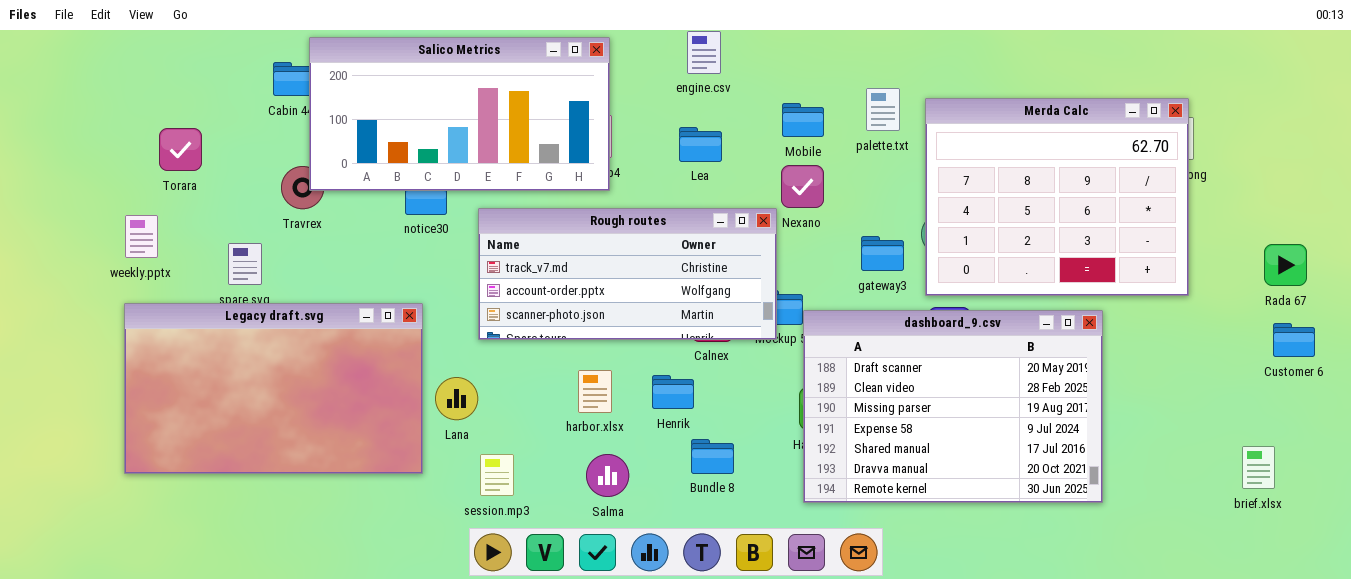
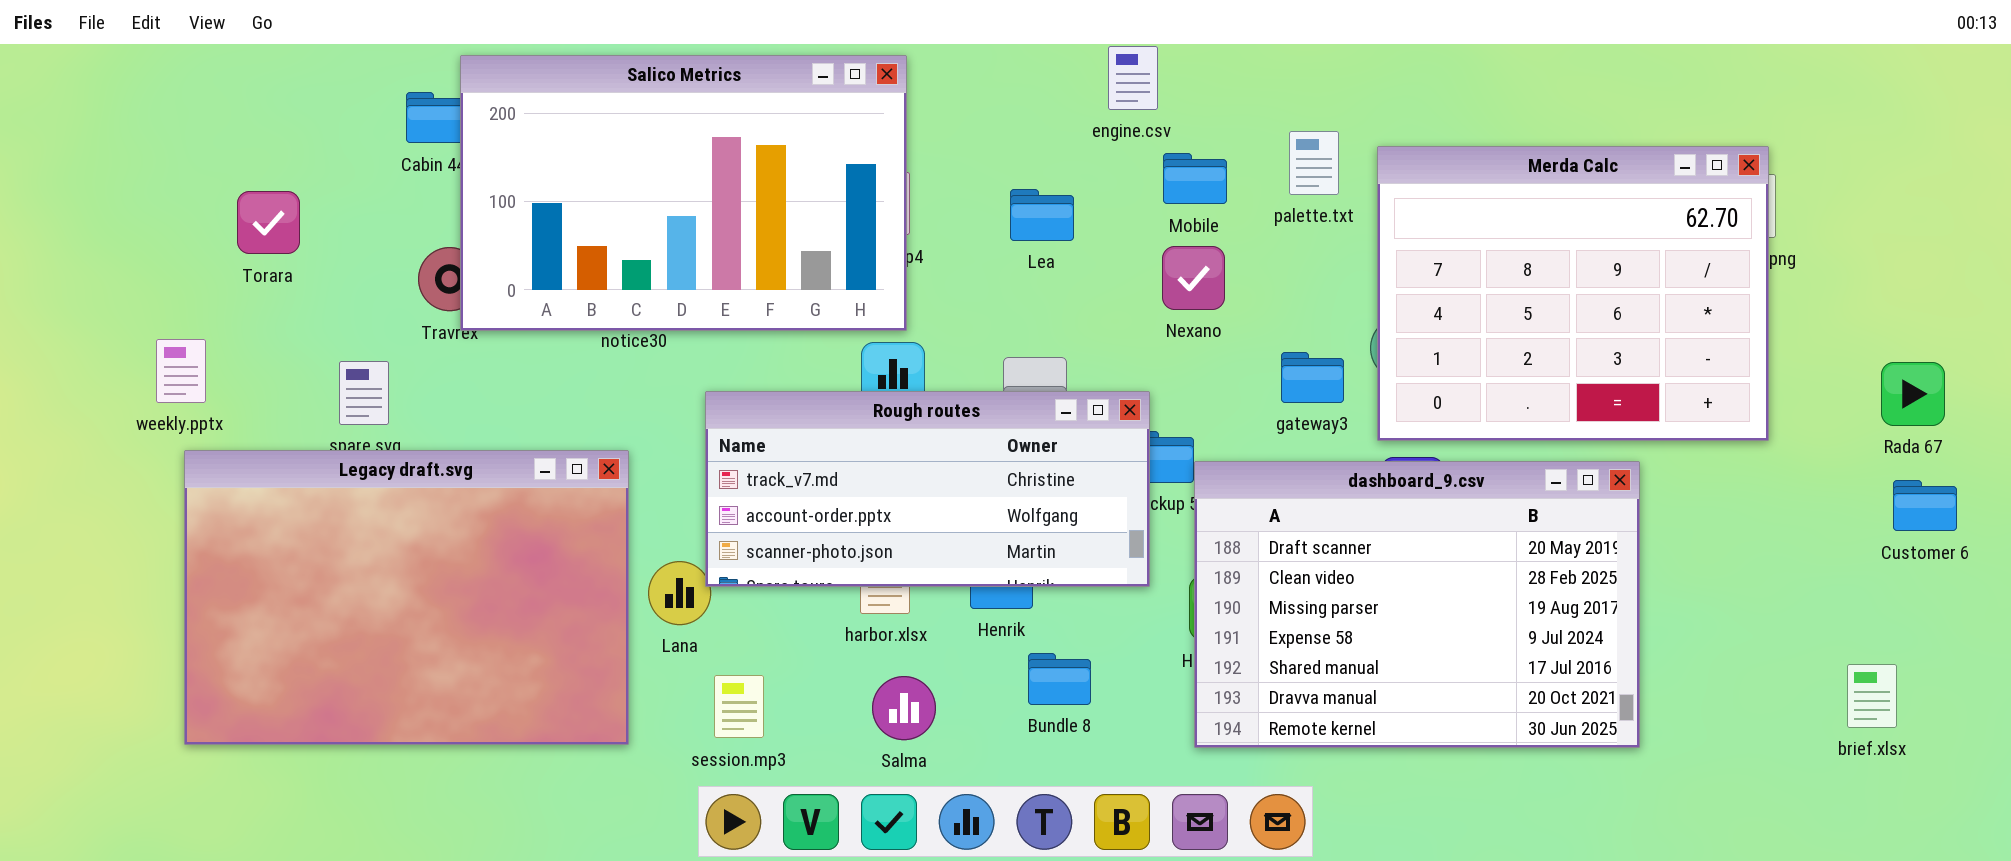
engine.csv: [687,31,721,74] -> [1108,46,1158,110], moved
Salico Metrics: [309,37,610,191] -> [460,55,907,331], resized
Rough routes: [478,208,777,340] -> [705,391,1150,587], moved
weekly.pptx: [125,215,158,258] -> [156,339,206,403], moved
Legacy draft.svg: [124,303,423,474] -> [184,450,629,745], resized

